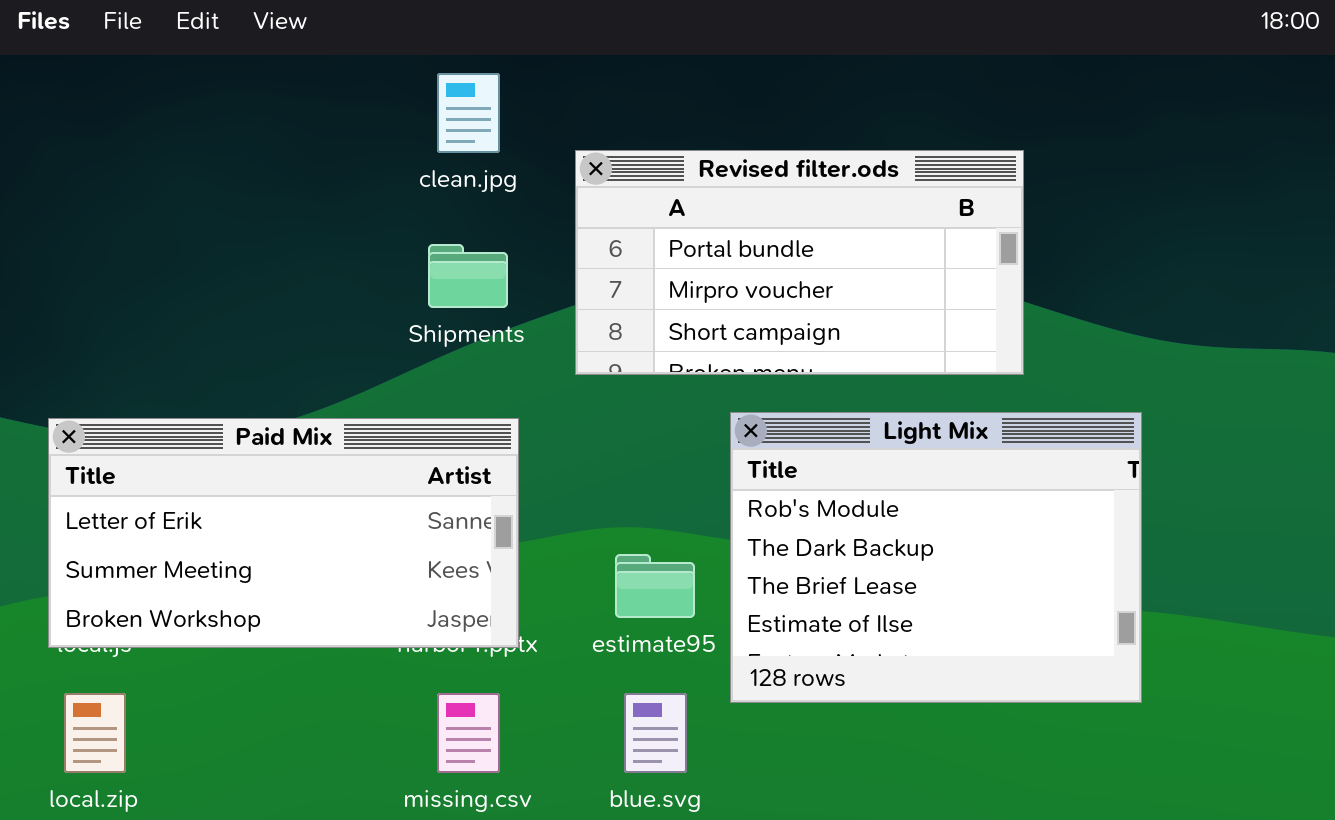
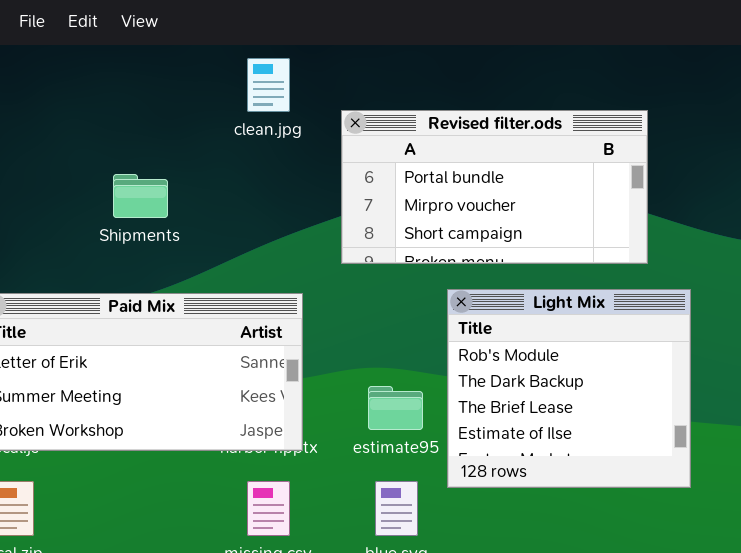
Shipments: [428,244,508,308] -> [113,174,168,218], moved
Light Mix: [730,412,1142,703] -> [447,289,691,488], resized

